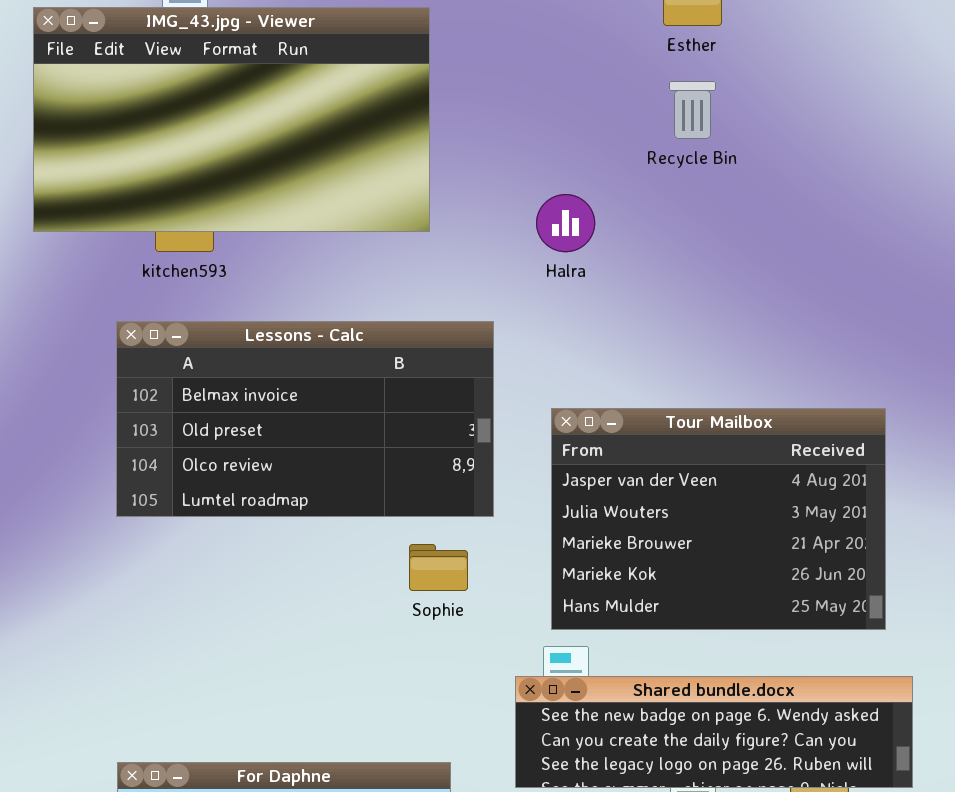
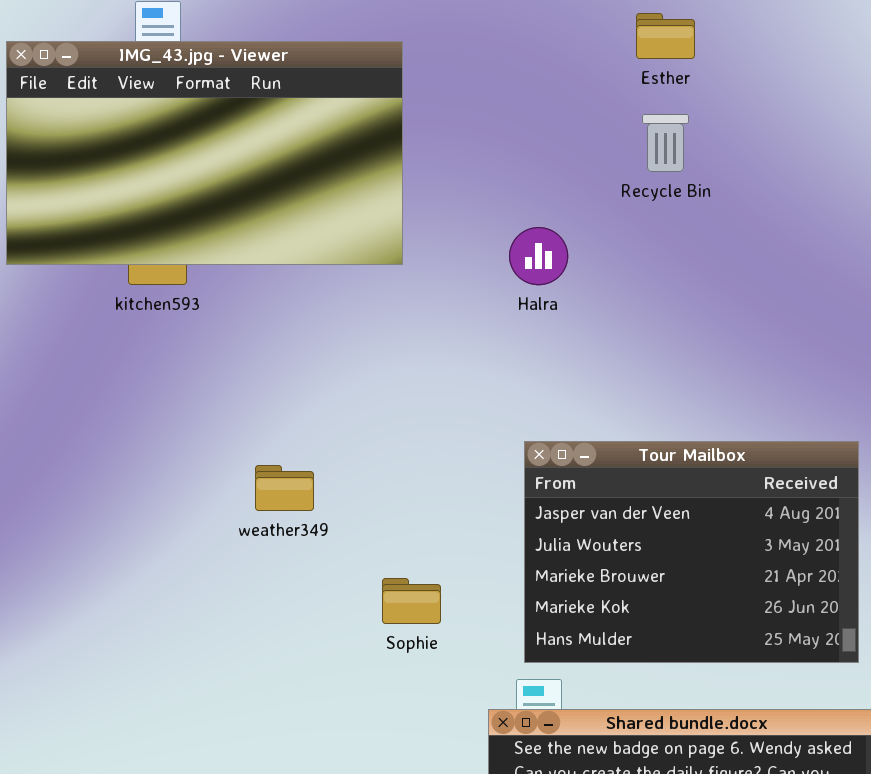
Lessons - Calc: [116,321,494,517] -> none, closed

